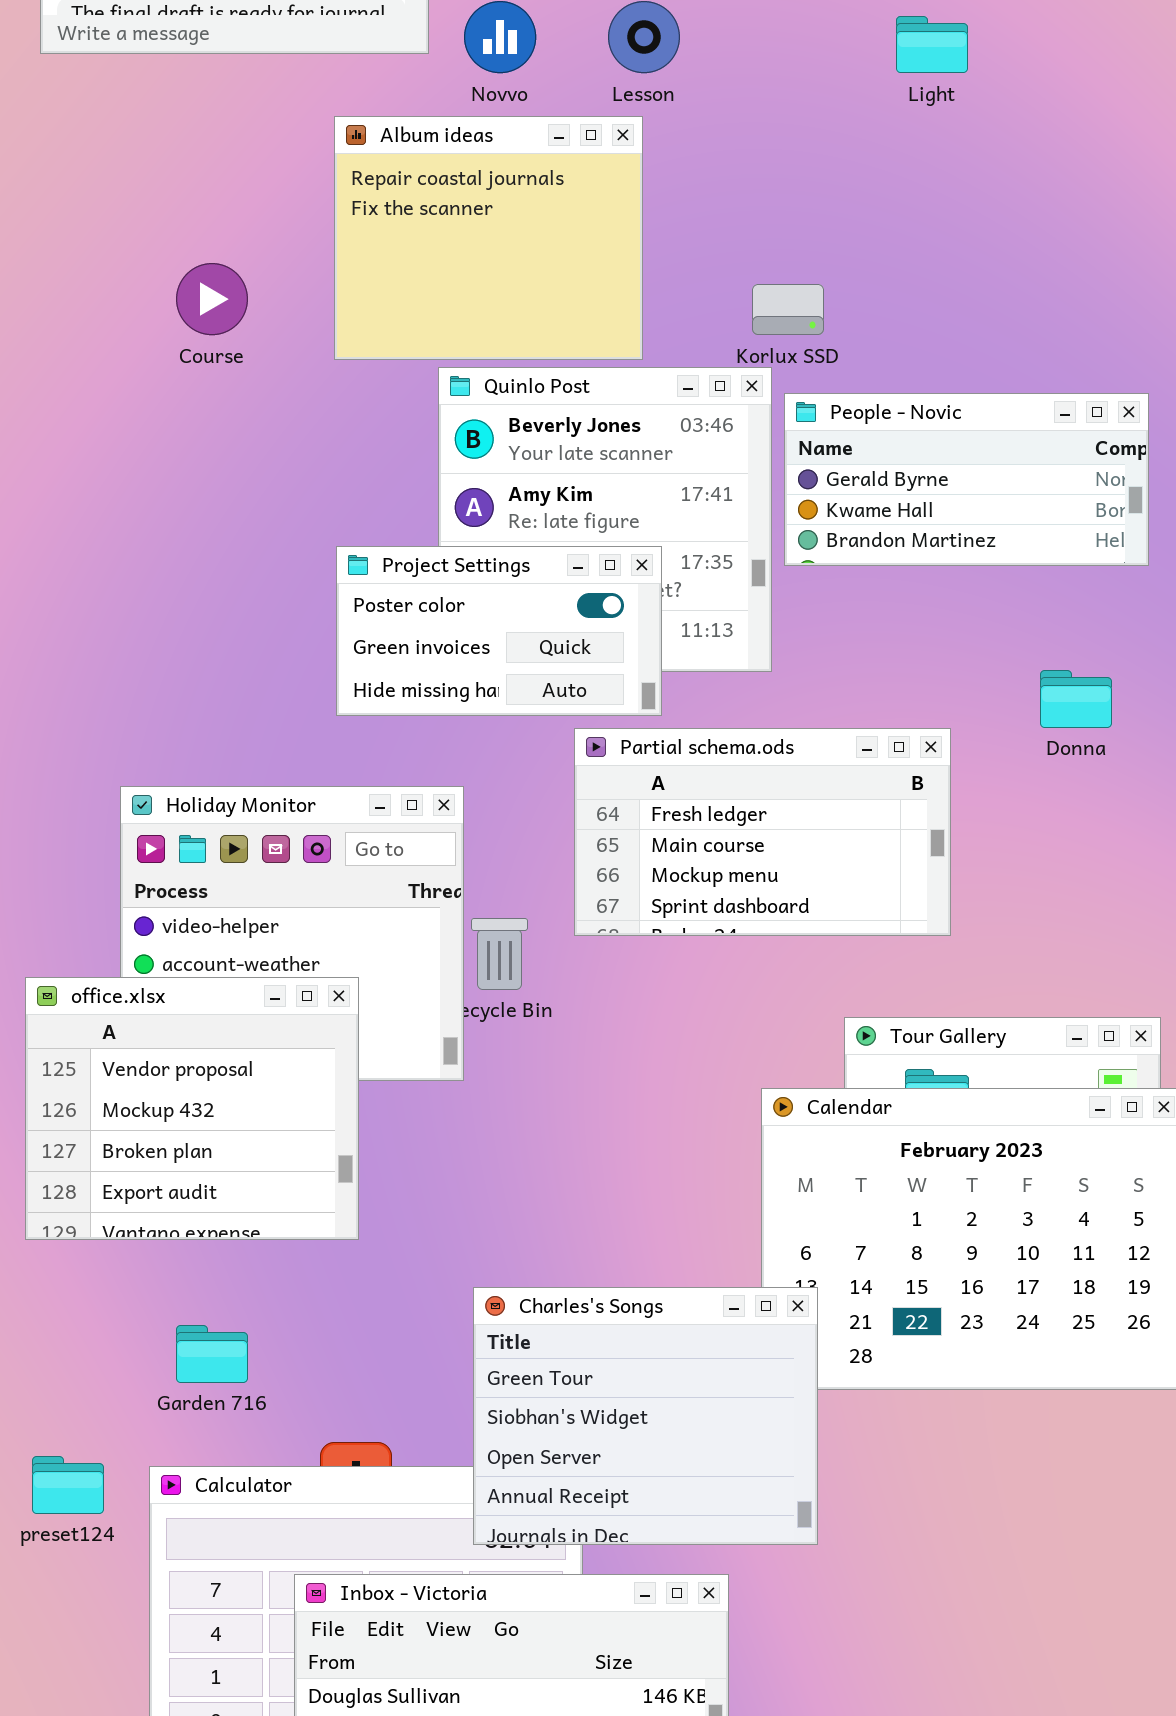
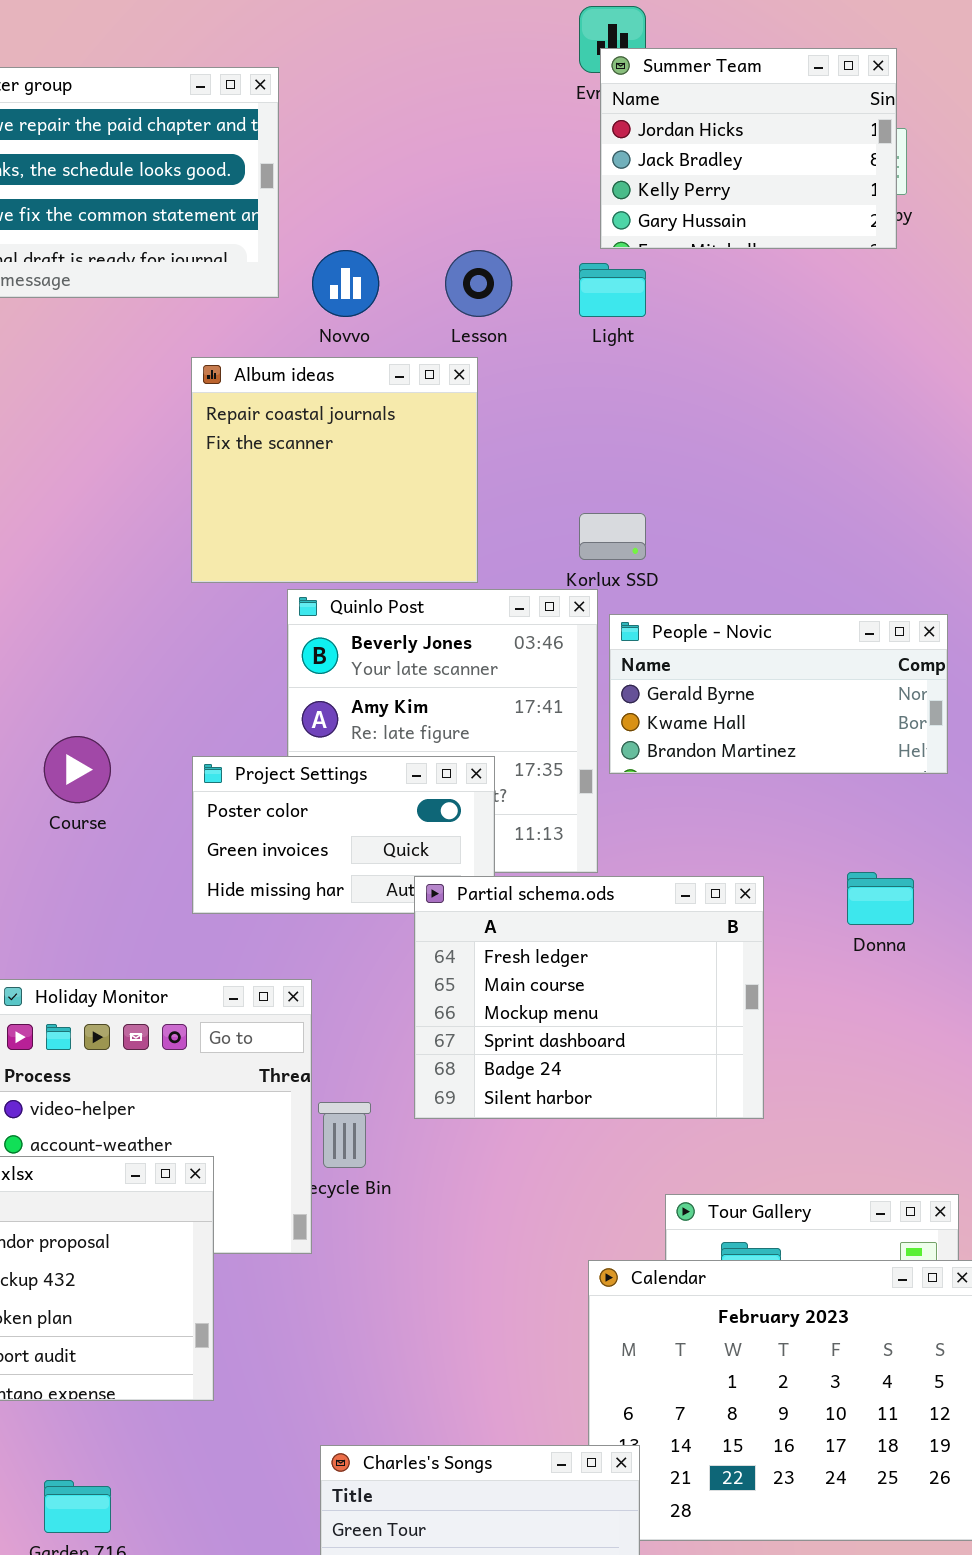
Light: [896,16,968,73] -> [579,263,646,317], moved
Course: [176,263,248,335] -> [44,736,111,803], moved
Partial schema.ods: [574,728,951,936] -> [414,876,764,1119], resized

